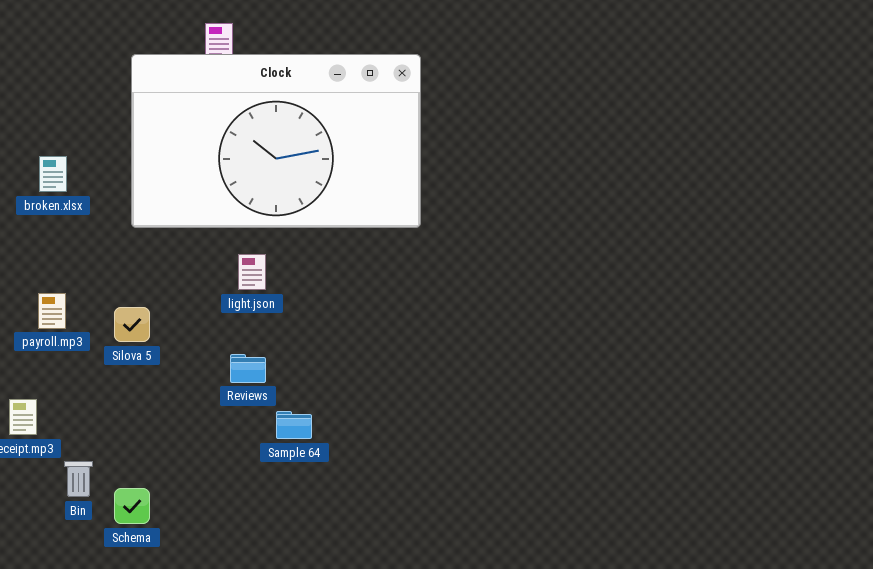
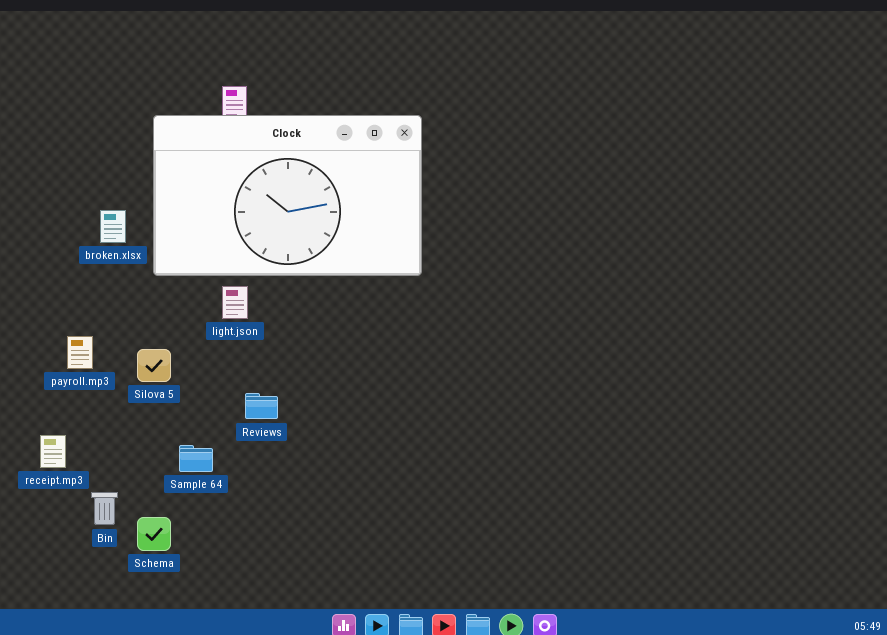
broken.xlsx: [39,156,67,192] -> [100,210,126,243], moved
light.json: [238,254,266,290] -> [222,286,248,319], moved
Sample 64: [276,411,312,439] -> [179,445,213,472], moved

